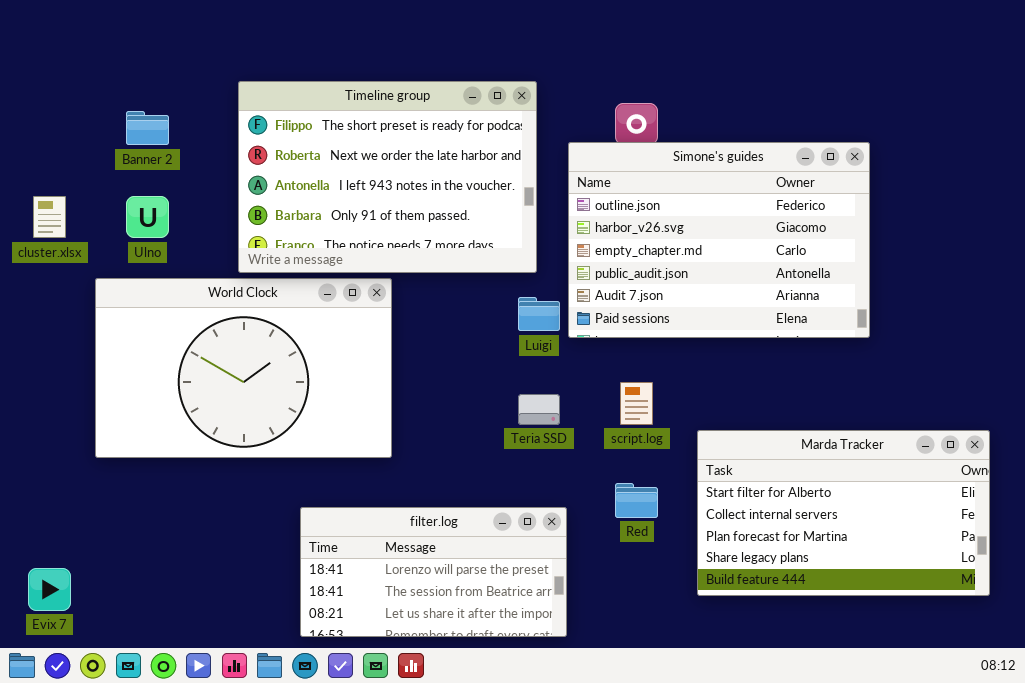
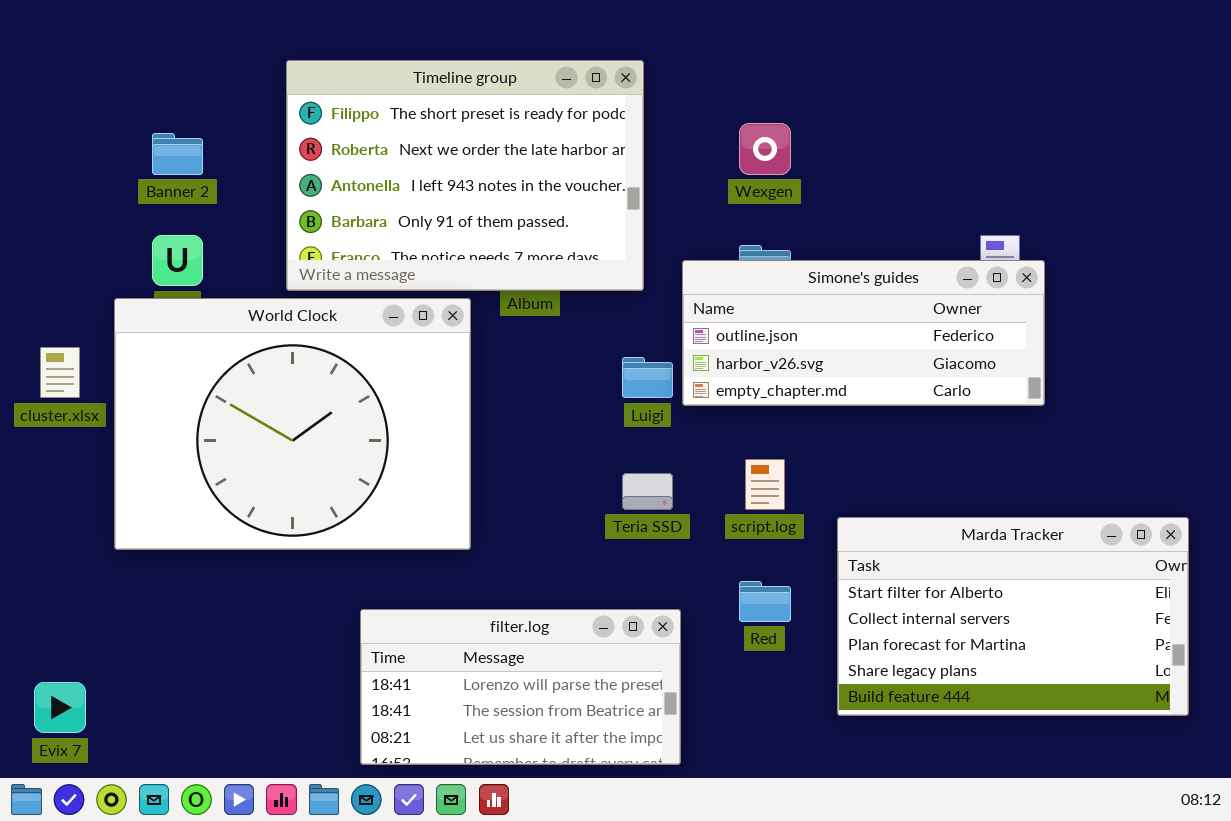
Timeline group: [238,81,537,273] -> [286,60,644,291], moved
Simone's guides: [568,142,870,338] -> [682,260,1045,406], resized
cluster.xlsx: [33,196,66,238] -> [40,347,80,398], moved
World Clock: [95,278,392,458] -> [114,298,471,550], resized

